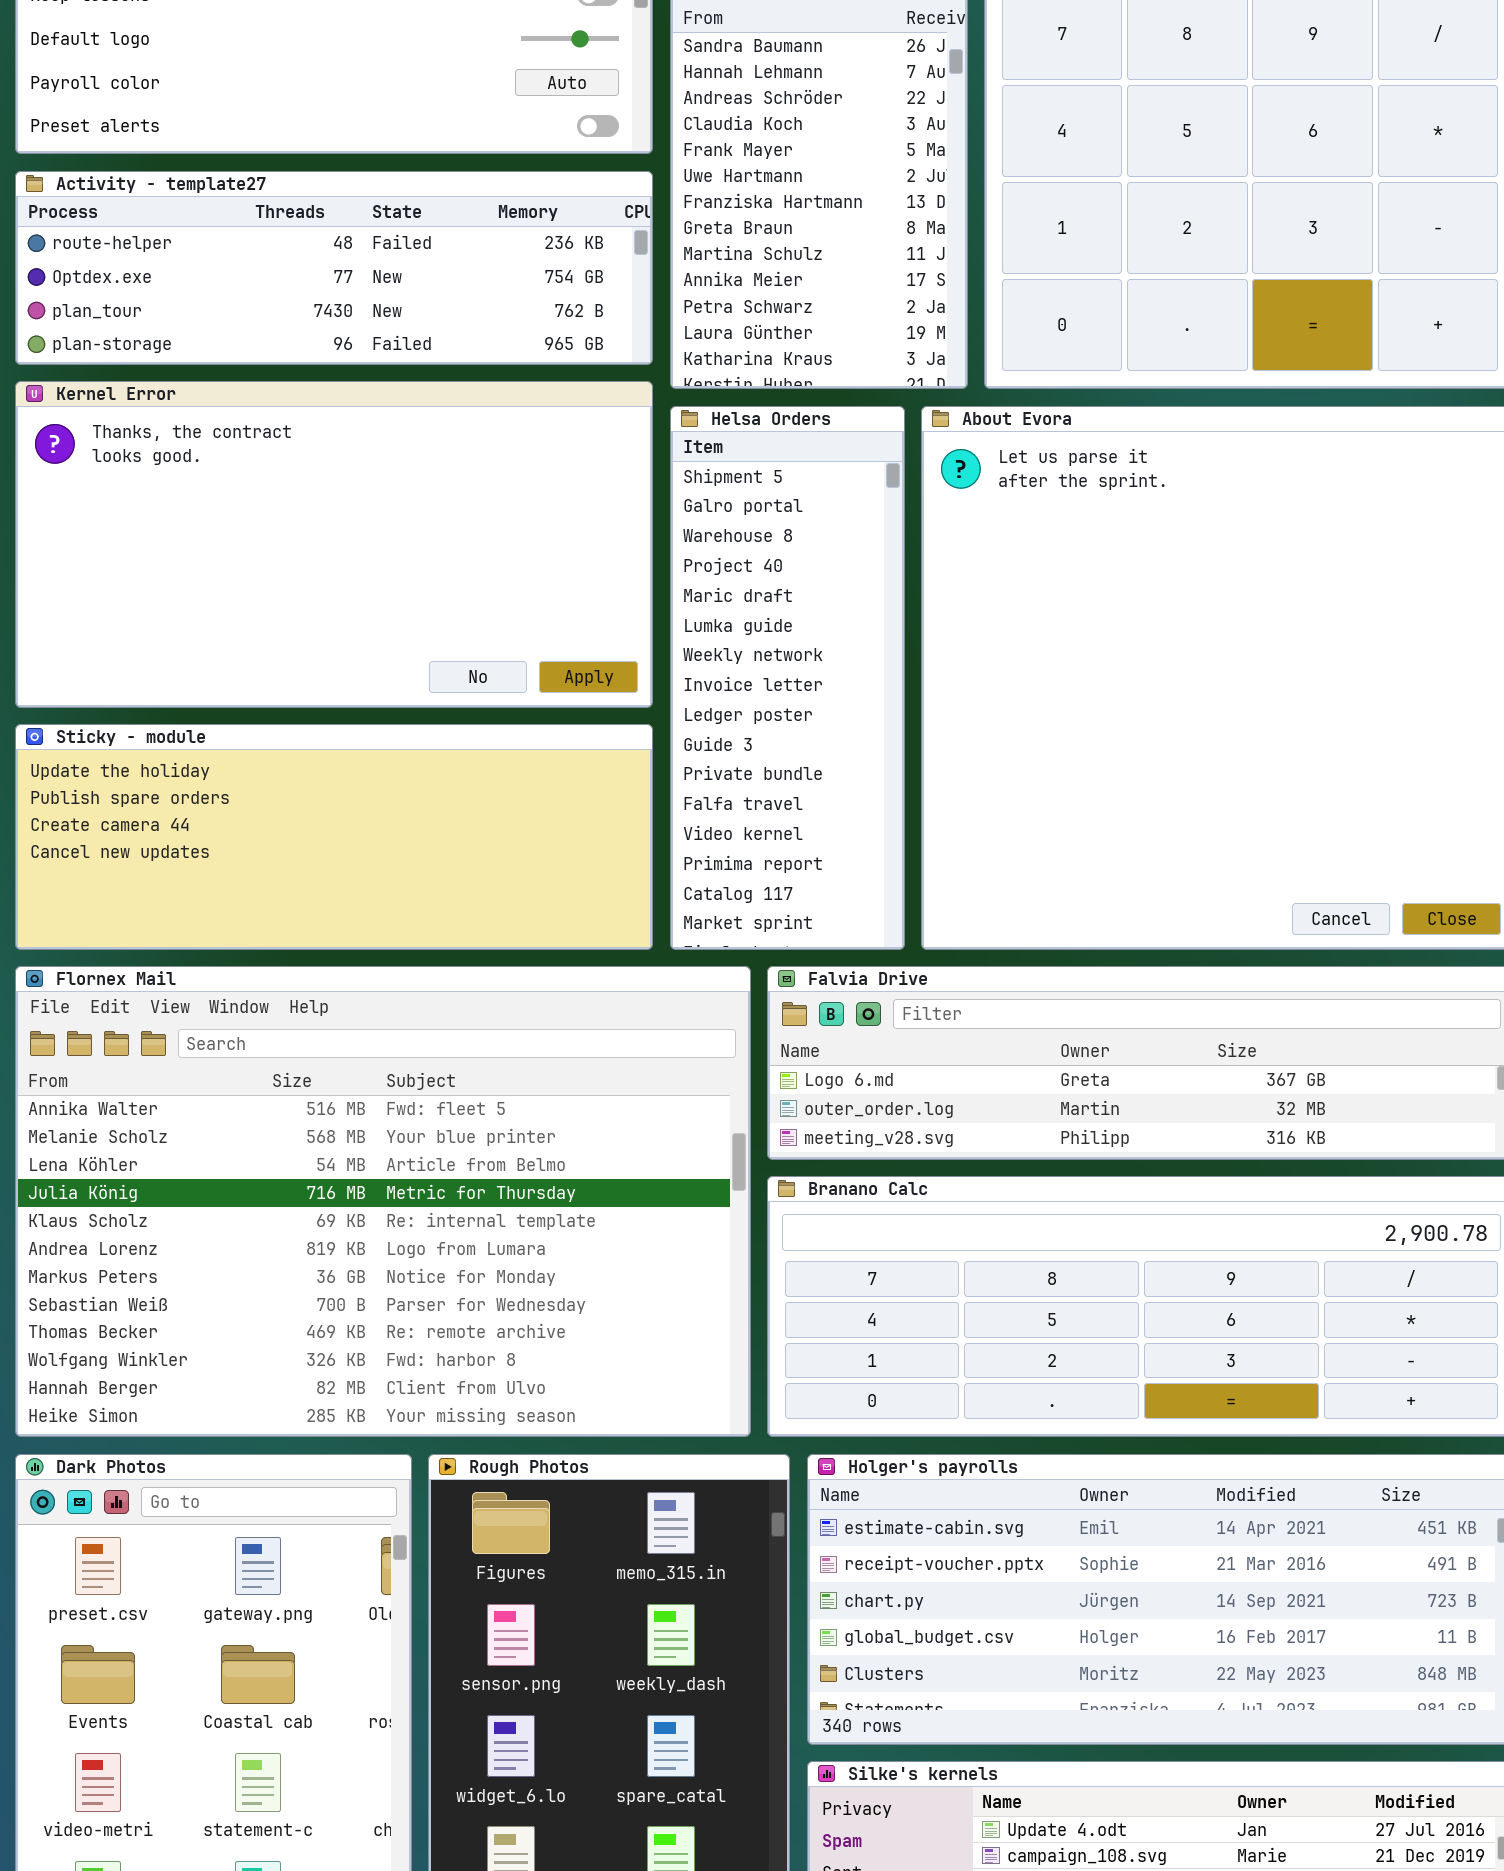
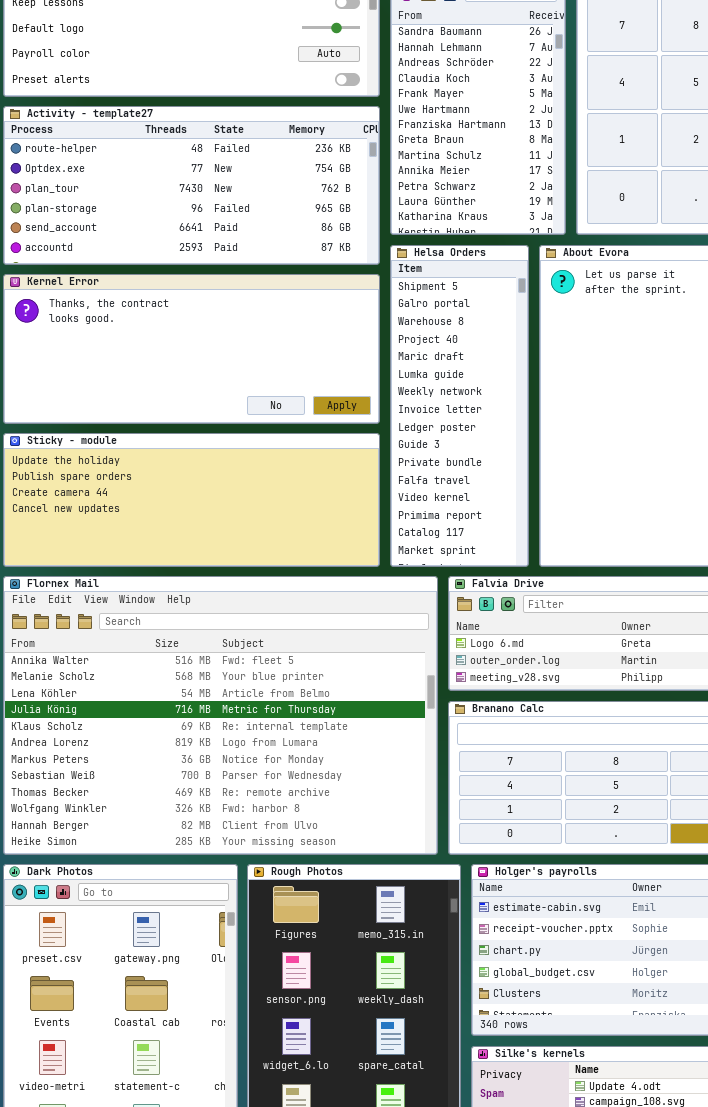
Activity - template27: [15,171,653,365] -> [3,106,380,265], resized
Kernel Error: [15,381,653,708] -> [3,274,380,424], resized

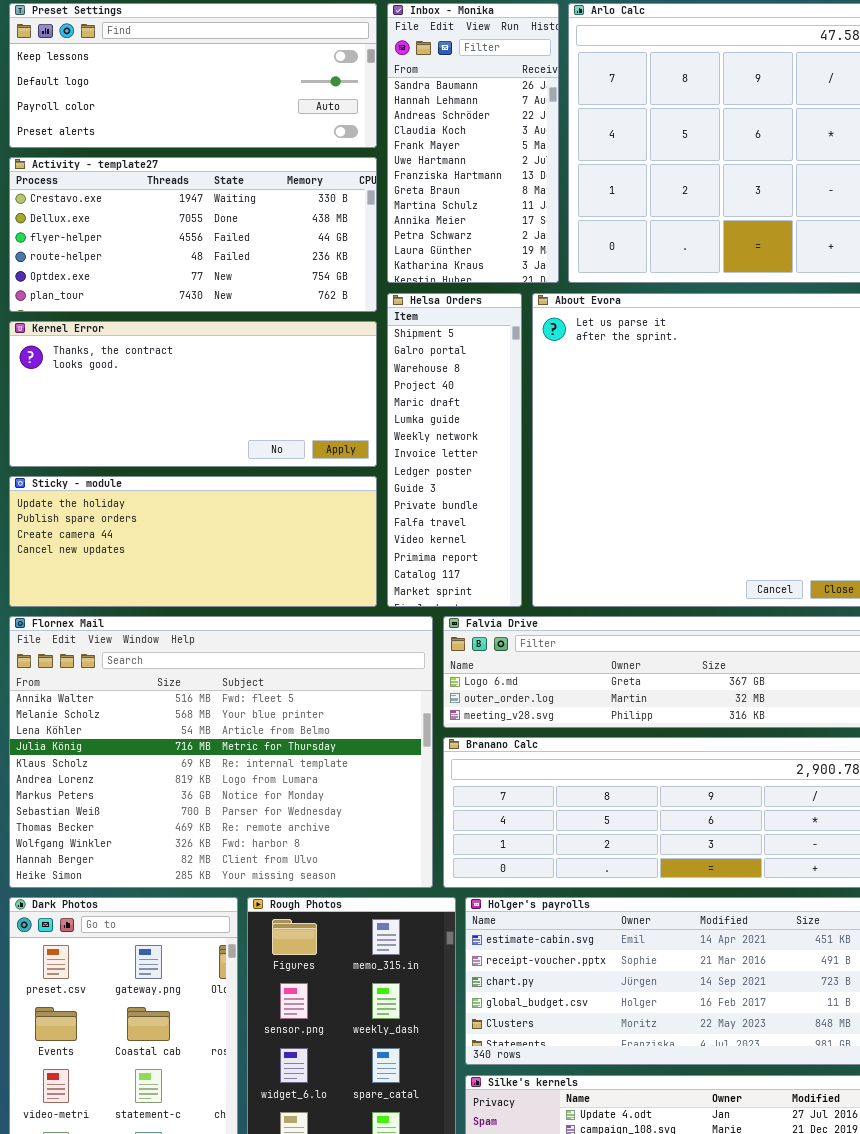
Activity - template27: [3,106,380,265] -> [9,157,377,312], scrolled up 3 rows

